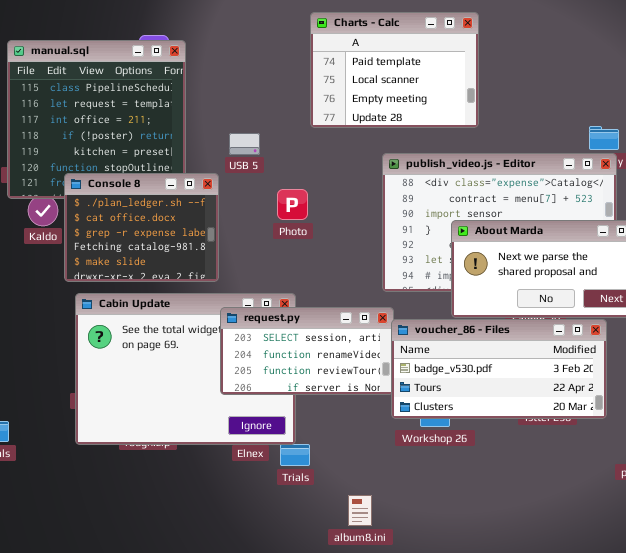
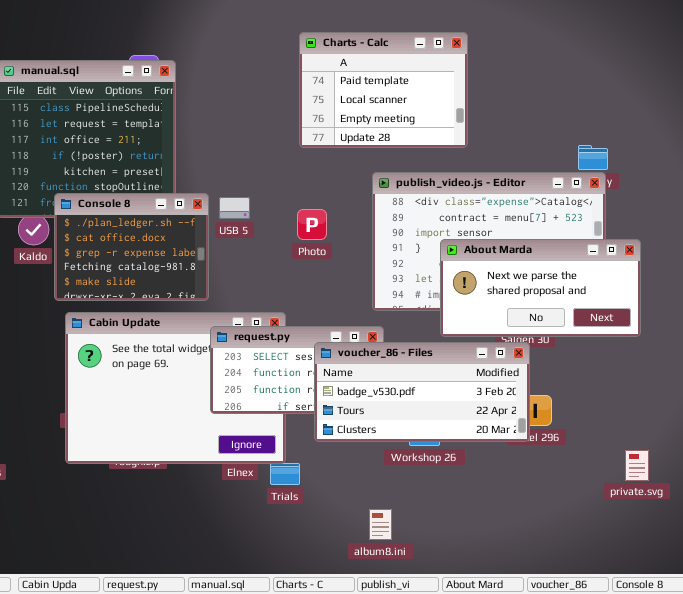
USB 5: [229,133,260,155] -> [219,197,250,219], moved
Photo: [277,189,308,220] -> [297,209,327,240], moved
voucher_86 - Files: [391,319,607,419] -> [314,342,530,442], moved
album8.ini: [348,495,372,526] -> [369,509,392,540], moved

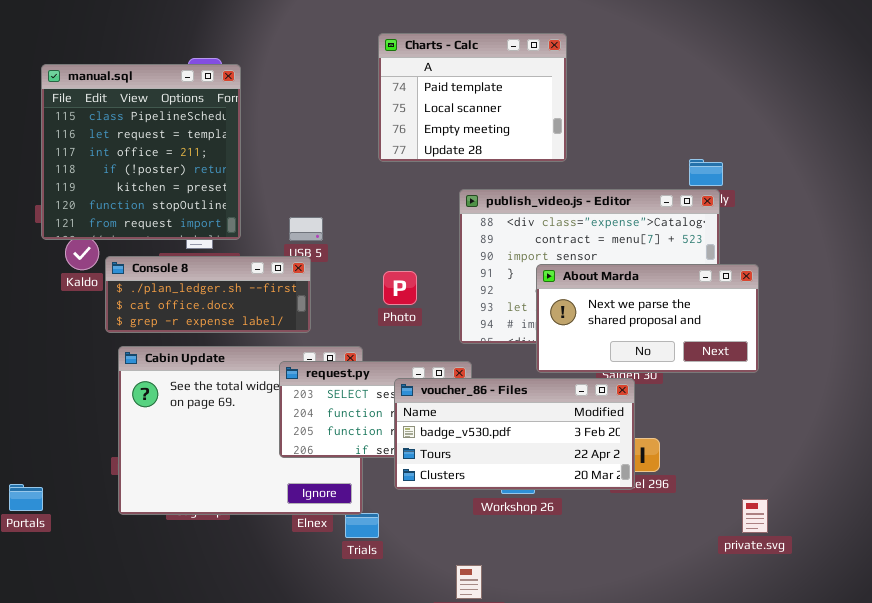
Console 8: [54,193,209,301] -> [105,256,311,333], resized
Photo: [297,209,327,240] -> [383,271,417,305], moved

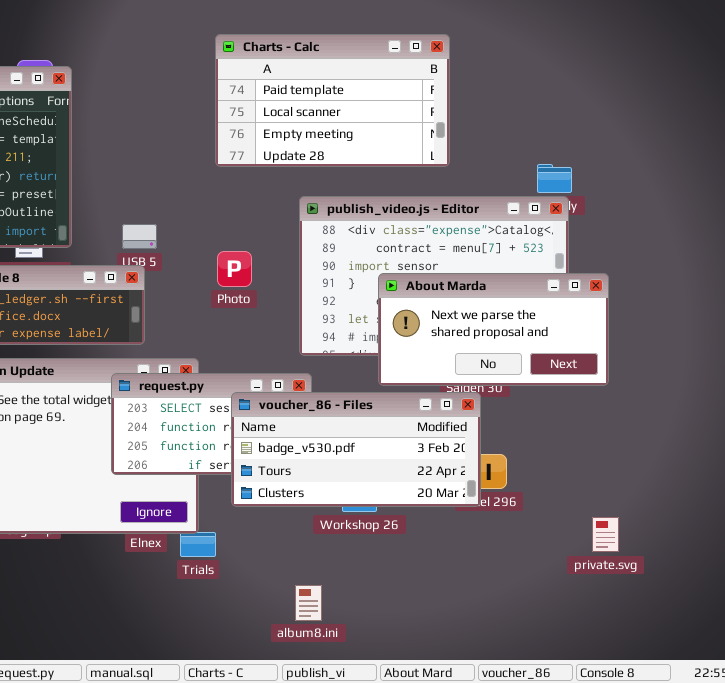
Charts - Calc: [378,33,567,162] -> [215,34,450,167], resized
Photo: [383,271,417,305] -> [217,251,252,287], moved

